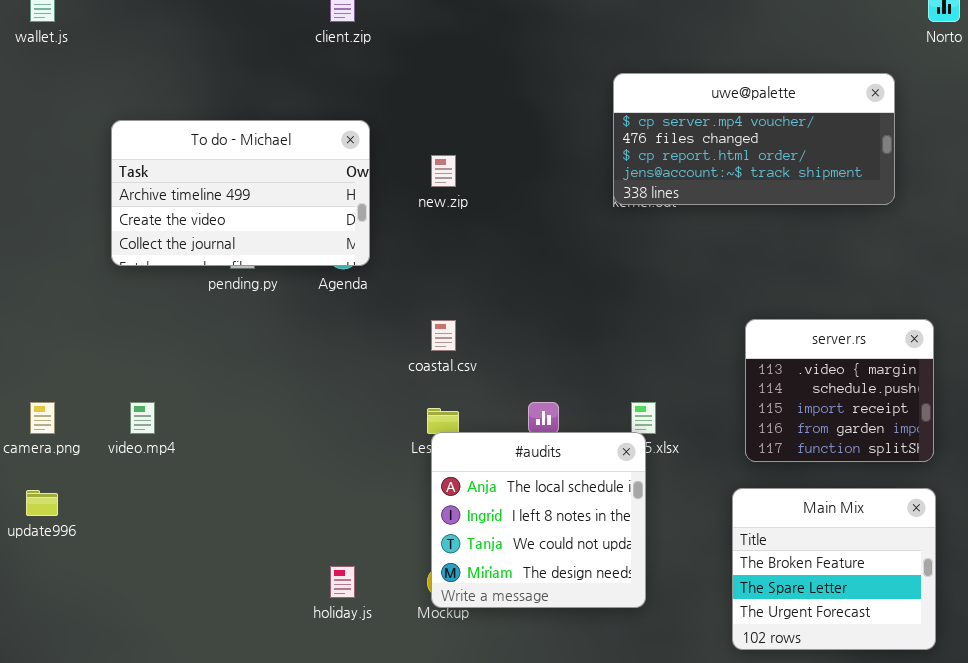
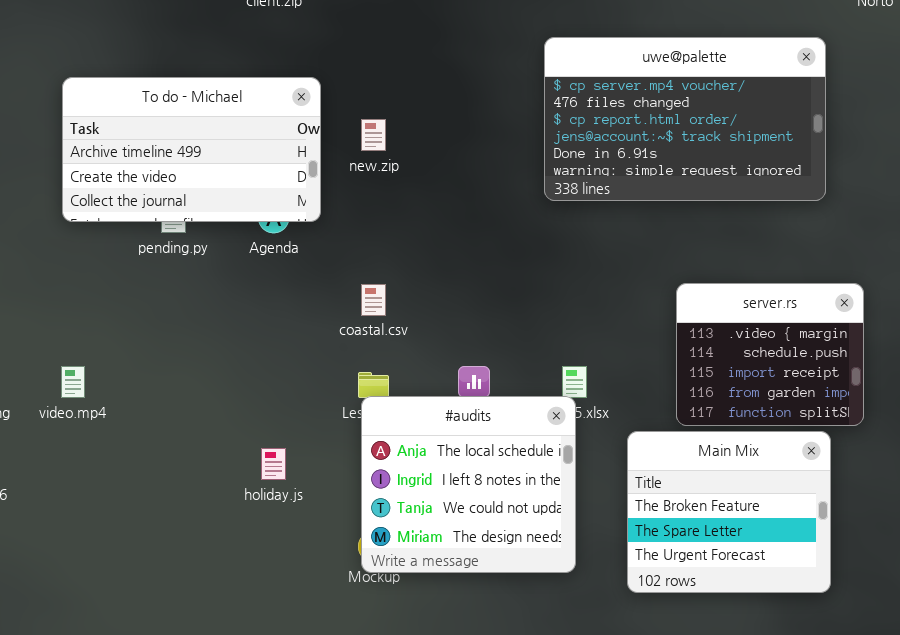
uwe@palette: [613,73,895,205] -> [544,37,826,201], resized
To do - Michael: [111,120,370,266] -> [62,77,321,222], moved
Main Mix: [732,488,936,650] -> [627,431,831,593], moved
holiday.js: [330,566,355,598] -> [261,448,286,480], moved

